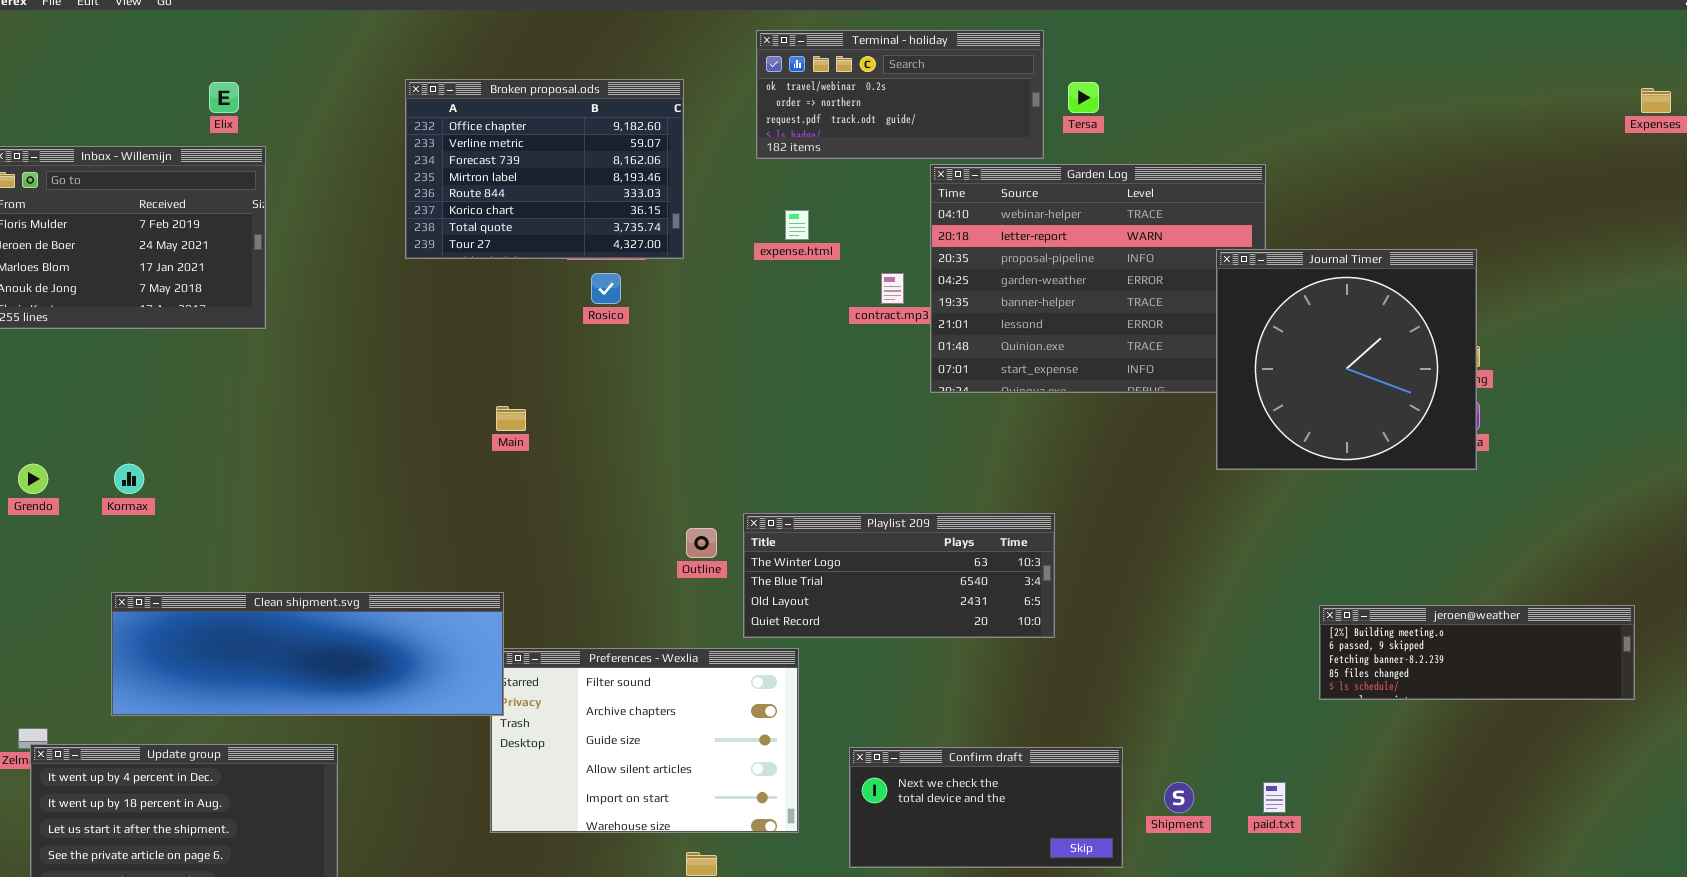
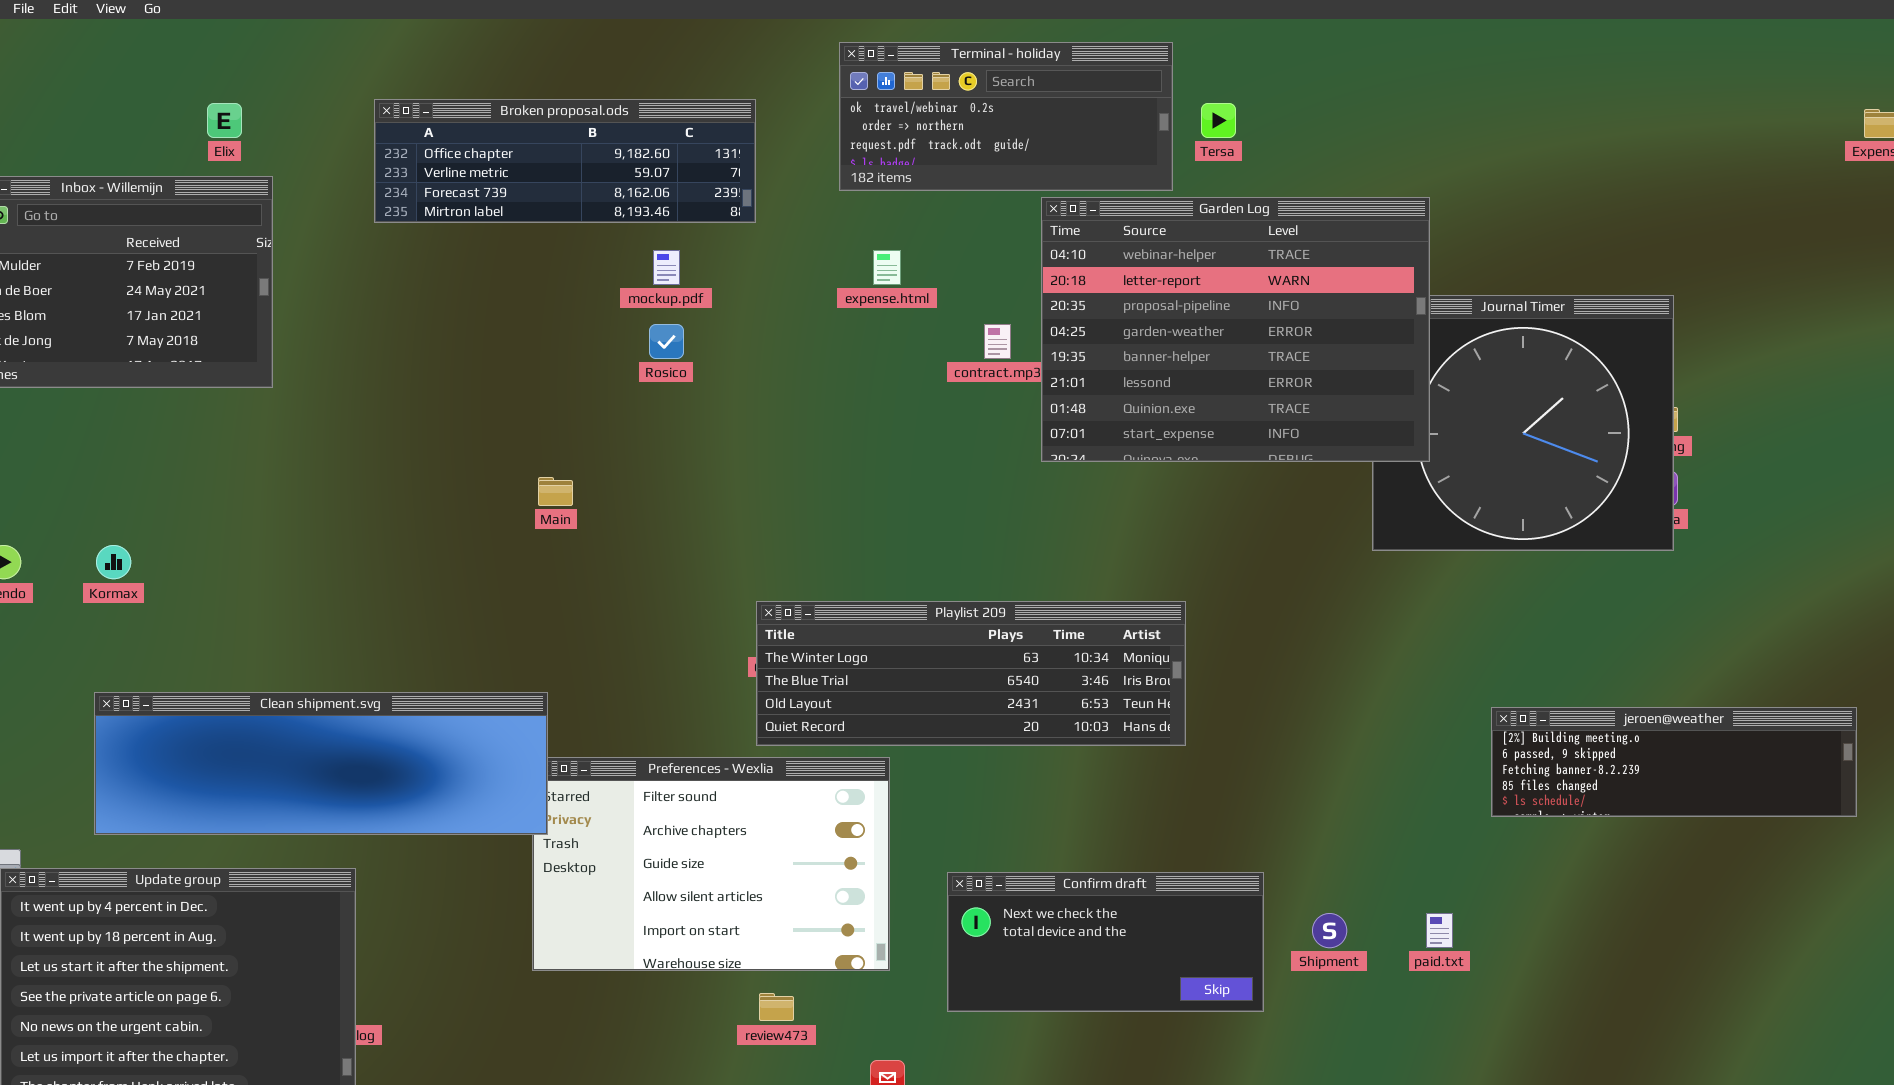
Broken proposal.ods: [405,79,684,259] -> [374,99,756,223], resized
Garden Log: [930,164,1266,393] -> [1041,197,1430,462], raised
Playlist 209: [743,513,1055,638] -> [756,601,1186,746], resized

